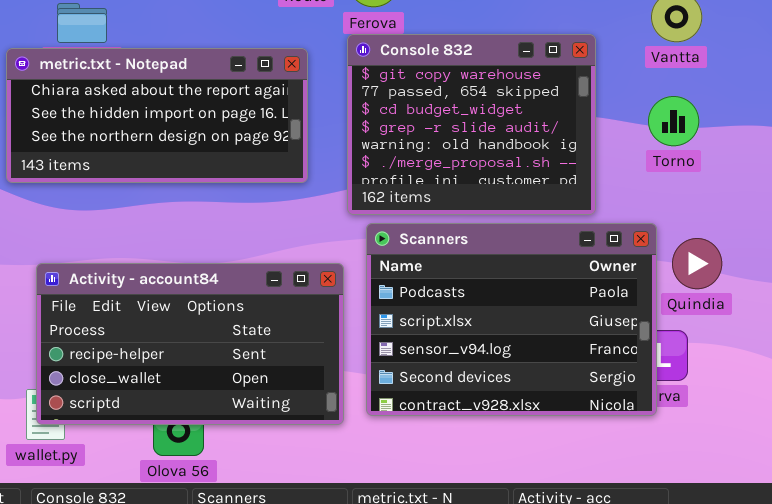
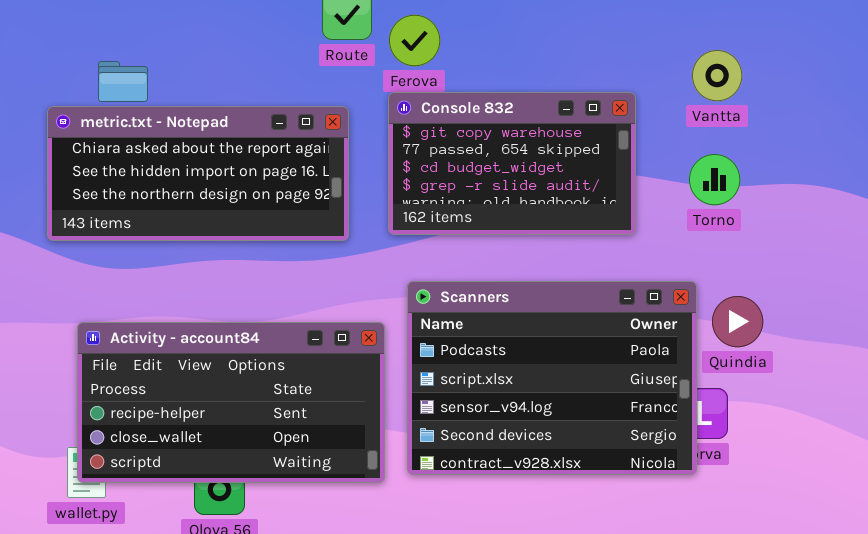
Console 832: [347,34,596,215] -> [388,92,636,235], resized

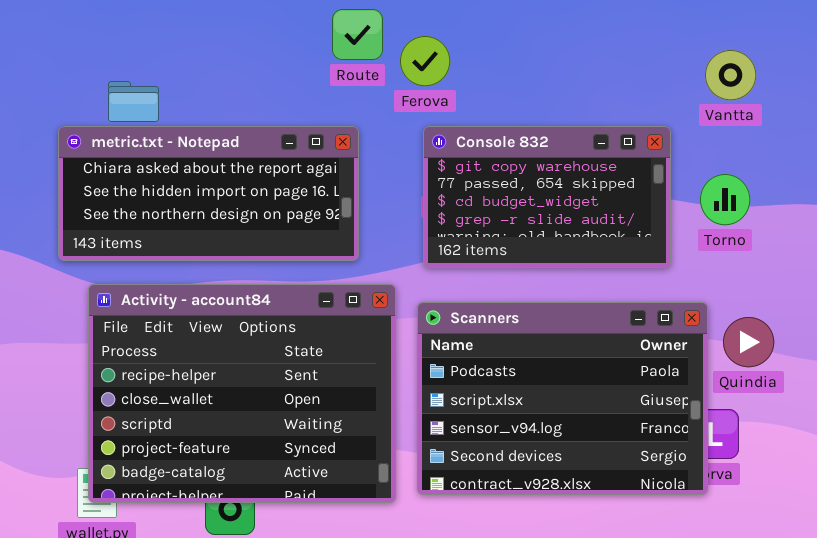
Vantta: [692,50,742,101] -> [705,50,756,100], moved
Console 832: [388,92,636,235] -> [423,126,671,268], moved
Activity - account84: [77,322,385,483] -> [88,284,396,503], resized

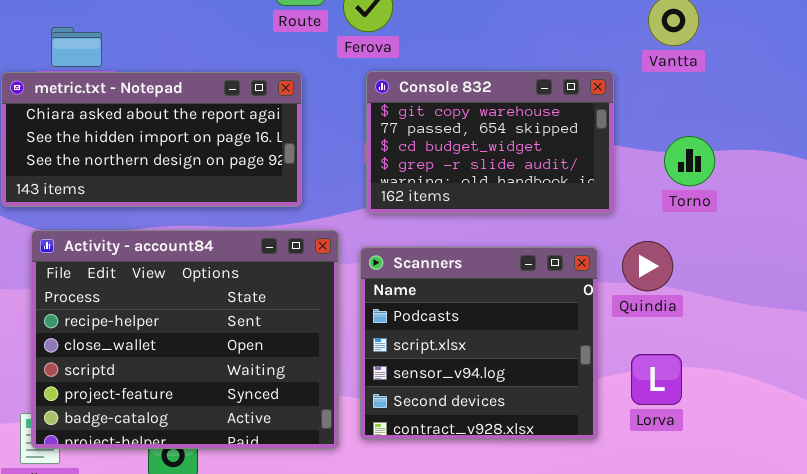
Torno: [700,174,750,225] -> [664,136,715,186], moved
Scanners: [417,302,708,495] -> [360,247,598,440], resized
Quindia: [723,317,774,367] -> [622,241,673,291], moved

